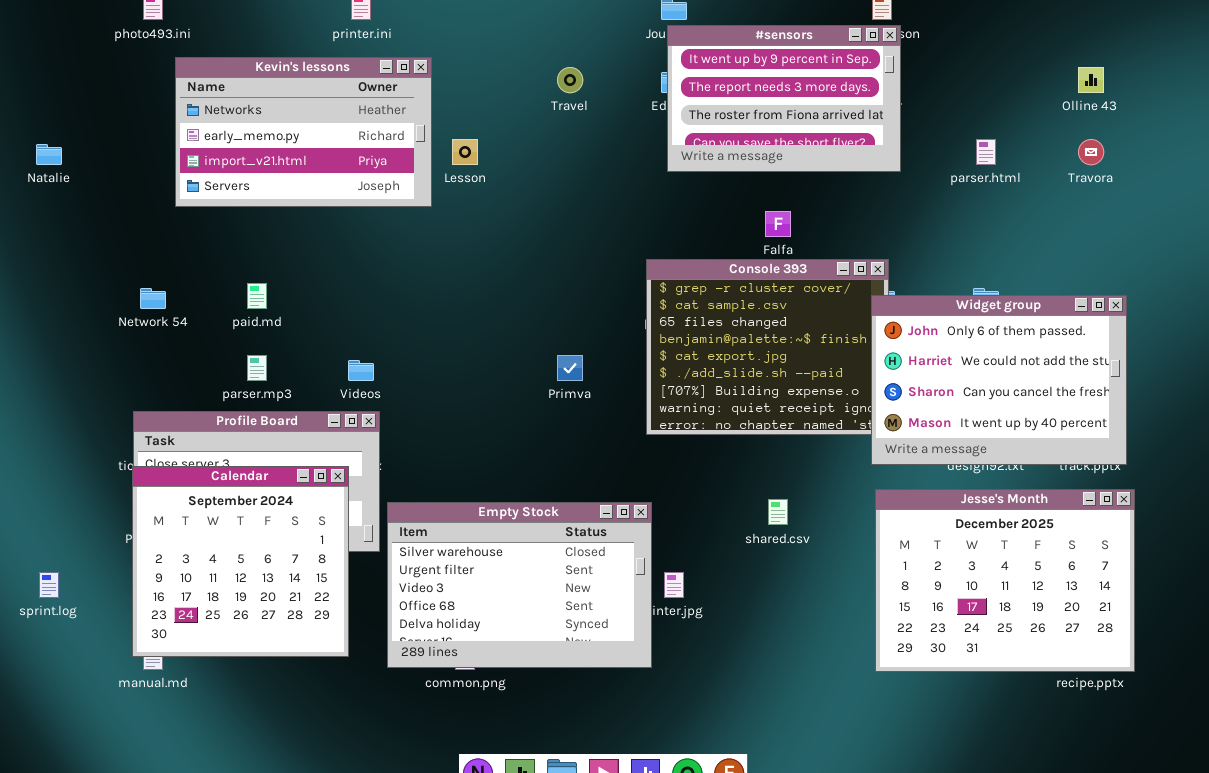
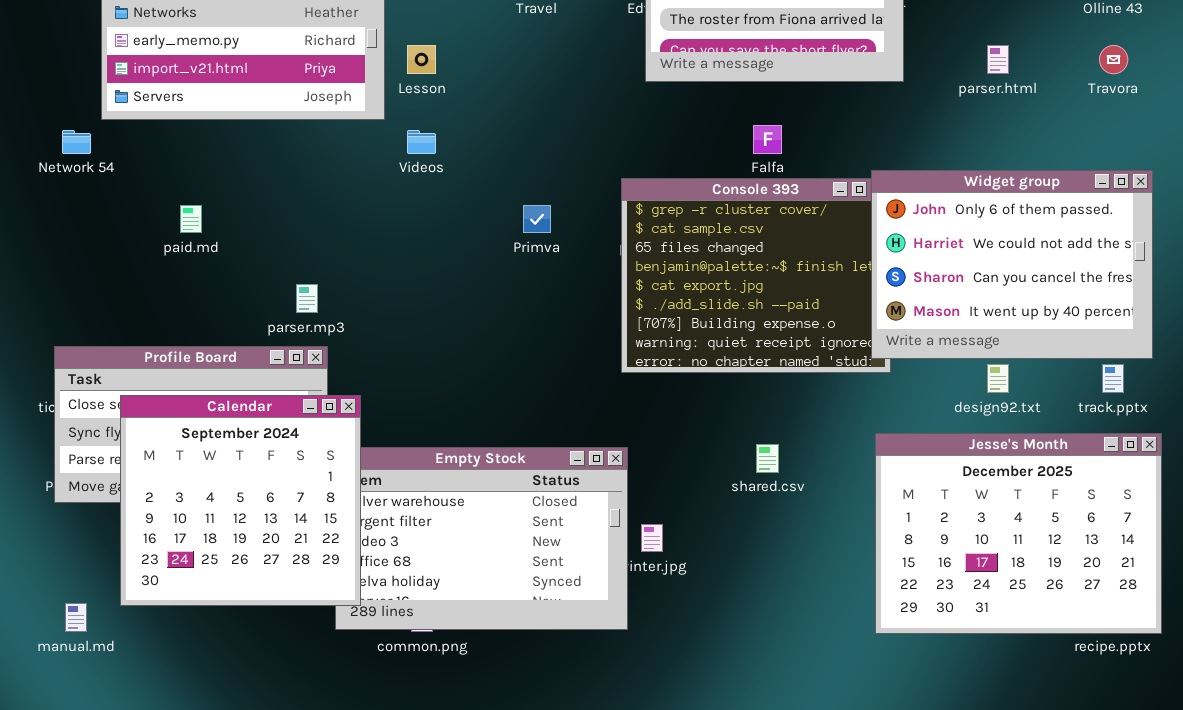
Network 54: [140,288,166,309] -> [62,130,91,154], moved
Widget group: [871,295,1127,465] -> [871,170,1153,359], moved
parser.mp3: [247,355,267,381] -> [296,284,318,313], moved
Primva: [557,355,583,381] -> [523,205,551,233], moved
Videos: [348,360,374,381] -> [407,130,436,154], moved
Calendar: [132,466,349,657] -> [120,395,361,606], moved

